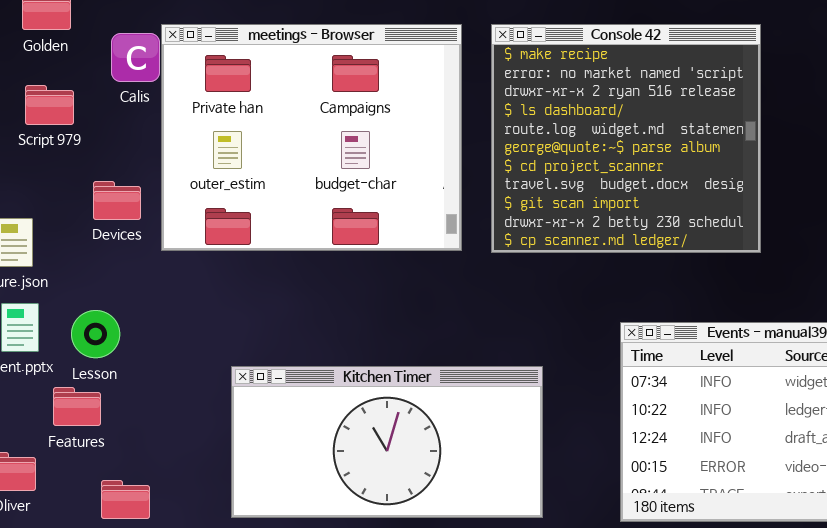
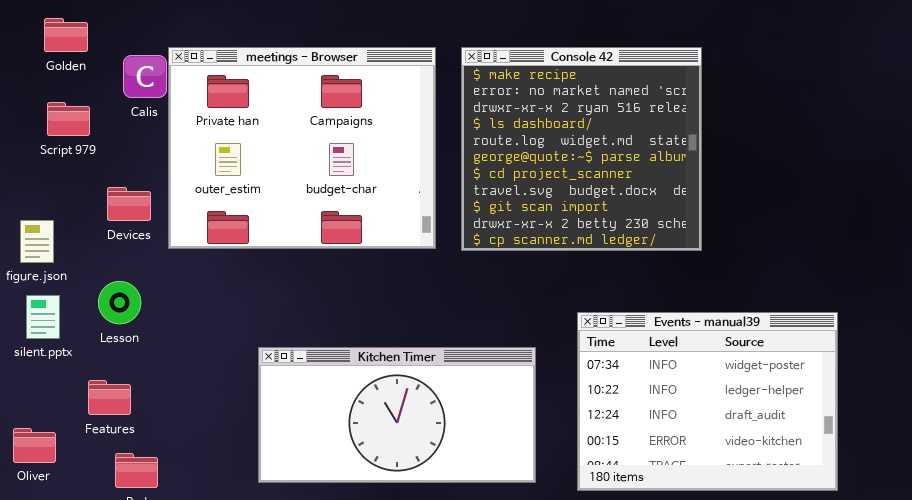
Lesson: [71,310,120,358] -> [98,281,141,324], moved
Kitchen Timer: [231,366,543,518] -> [258,347,536,483], moved
Features: [53,387,101,426] -> [88,380,131,415], moved

